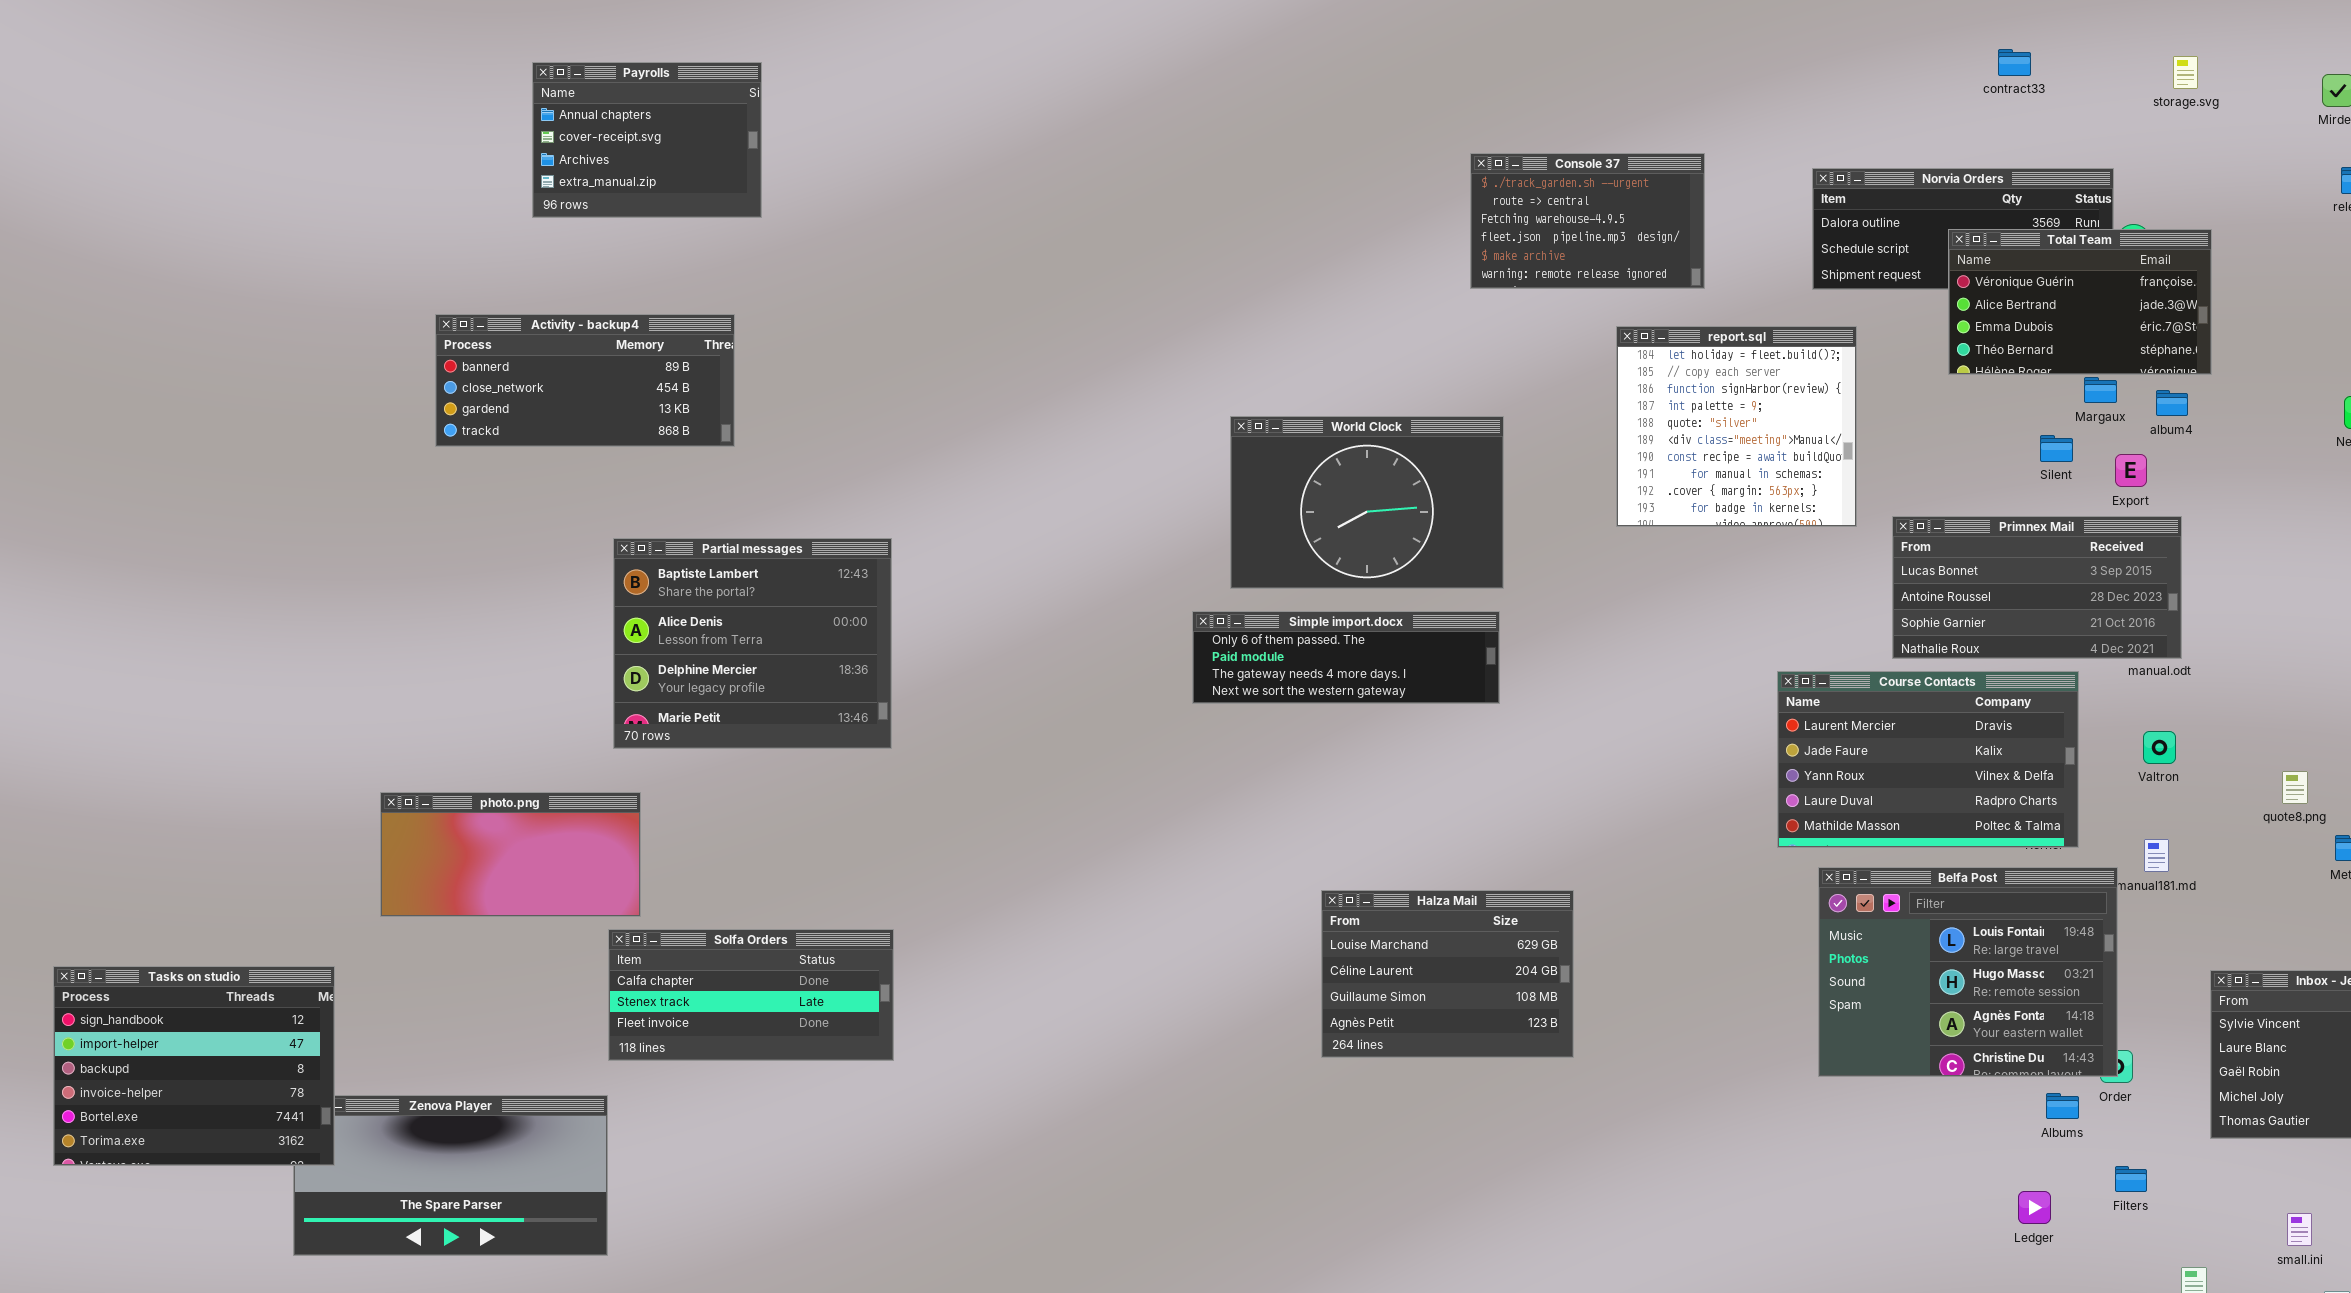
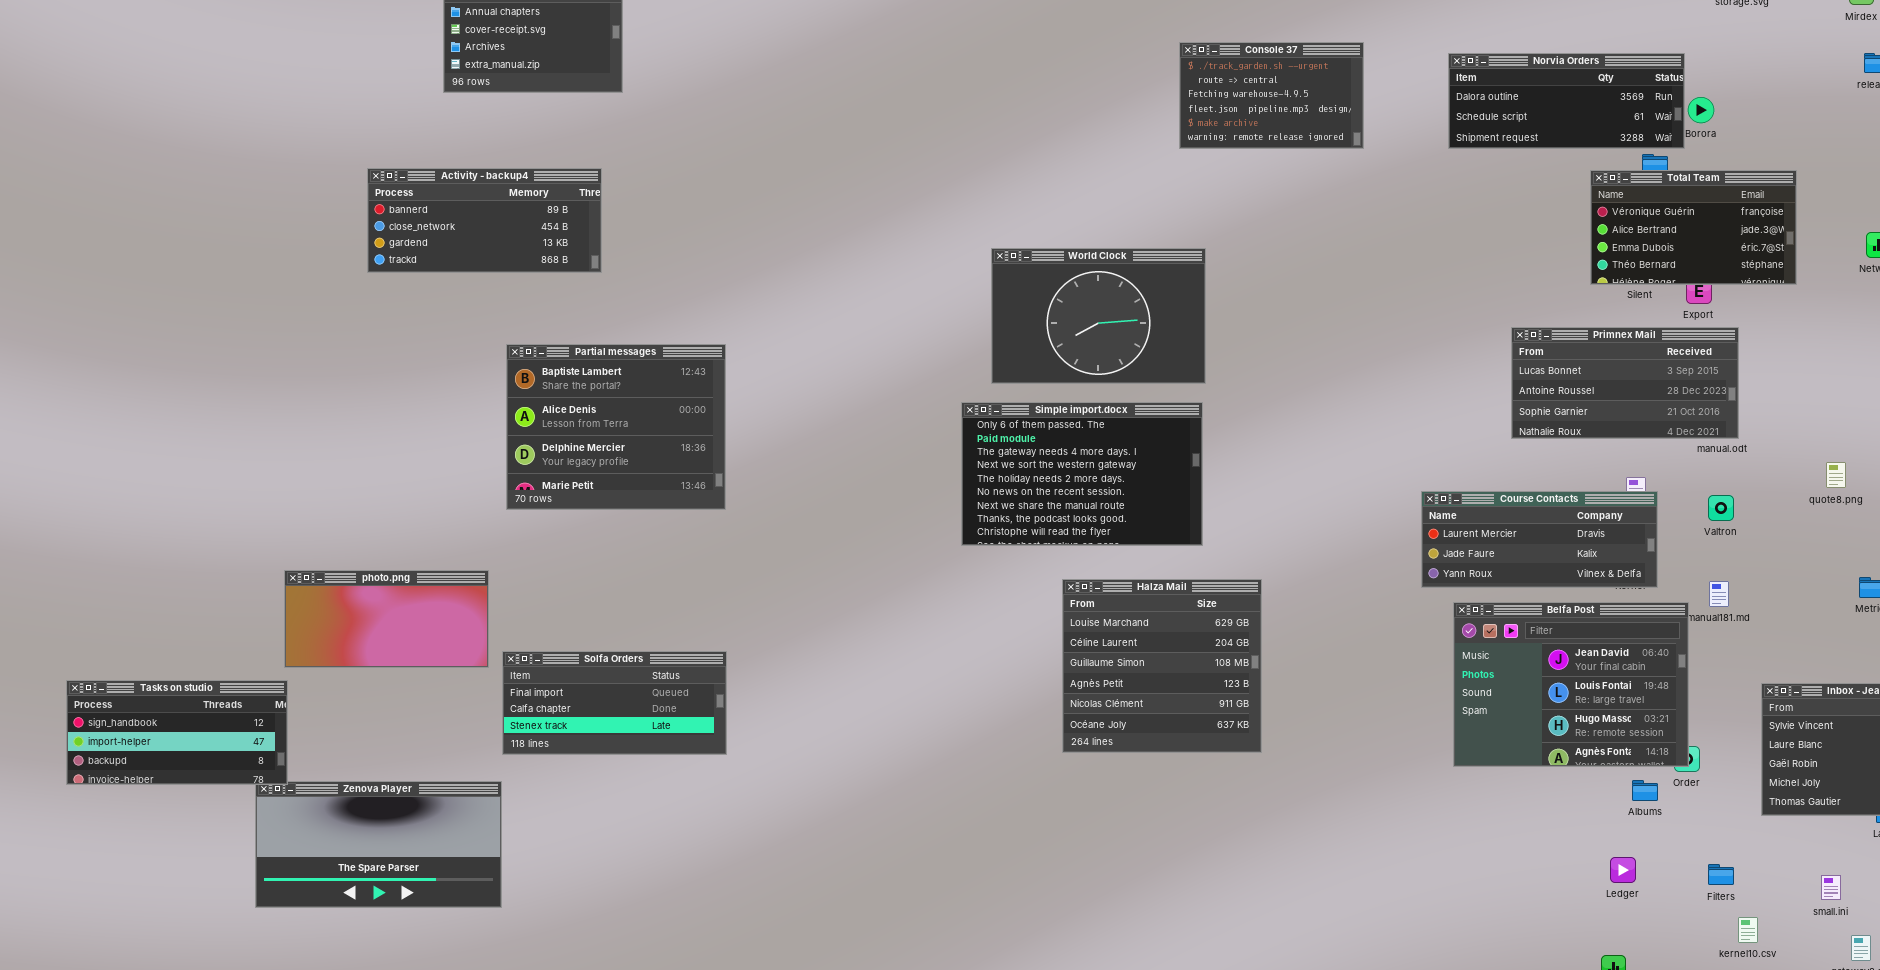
Total Team: [1948,229,2212,375] -> [1590,170,1797,285], moved
report.sql: [1616,326,1857,527] -> none, closed
Simple import.docx: [1192,611,1500,704] -> [961,402,1203,546], resized
Course Contacts: [1777,671,2079,848] -> [1421,491,1658,588], resized
quote8.png: [2282,771,2308,804] -> [1826,462,1846,488], moved
photo.png: [380,792,641,917] -> [284,570,489,668], moved
Belfa Post: [1818,867,2118,1077] -> [1453,602,1689,767], scrolled up 1 row
Halza Mail: [1321,890,1574,1058] -> [1062,579,1262,753], resized
Solfa Orders: [608,929,894,1061] -> [502,651,727,755], scrolled up 1 row
Tasks on studio: [53,966,335,1166] -> [66,680,288,785], resized
Filters: [2115,1166,2147,1192] -> [1708,864,1734,885], moved

